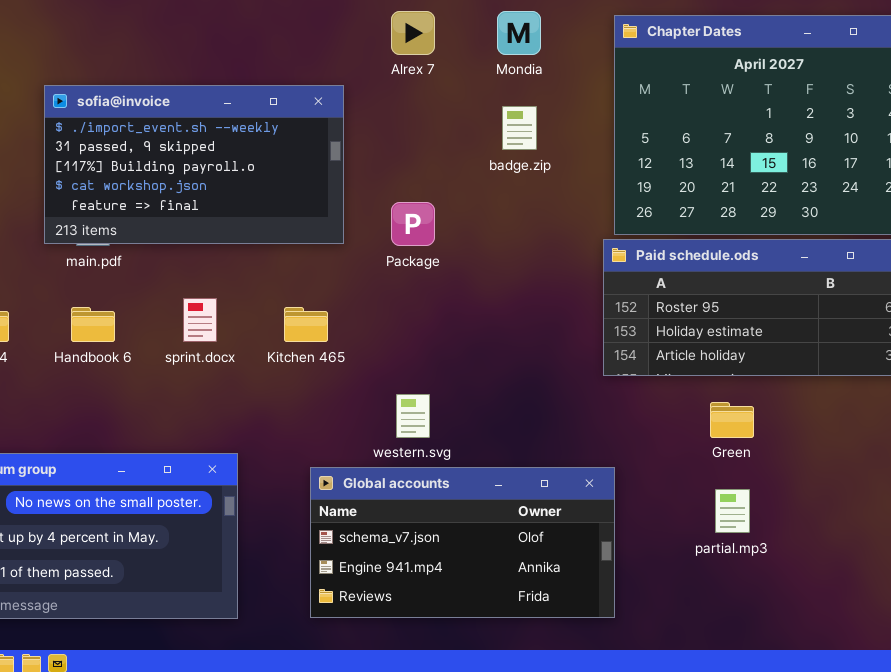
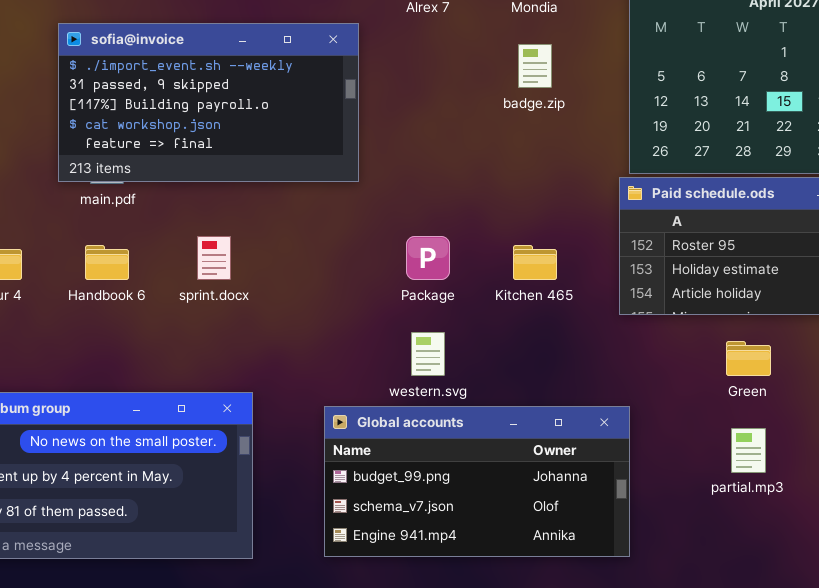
Package: [391,202,435,246] -> [406,236,450,280], moved
Kitchen 465: [284,307,328,342] -> [513,245,557,280], moved
Global accounts: [310,467,615,618] -> [324,406,630,557], scrolled up 1 row

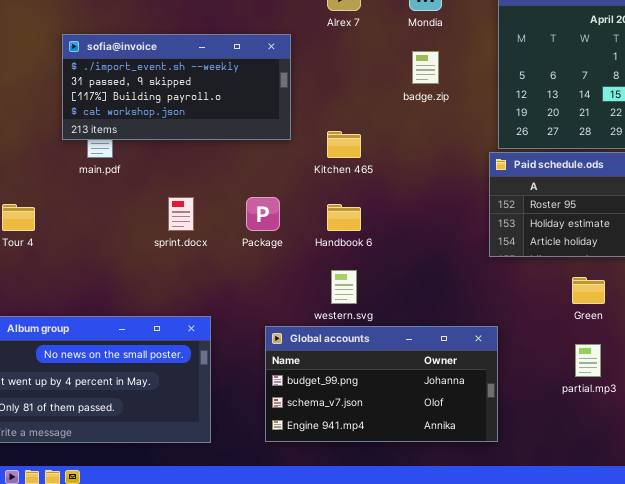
sofia@invoice: [58,23,359,182] -> [62,34,291,140], resized
Package: [406,236,450,280] -> [246,197,280,231], moved
Handbook 6: [85,245,129,280] -> [327,204,361,231], moved
Kitchen 465: [513,245,557,280] -> [327,131,361,158], moved

